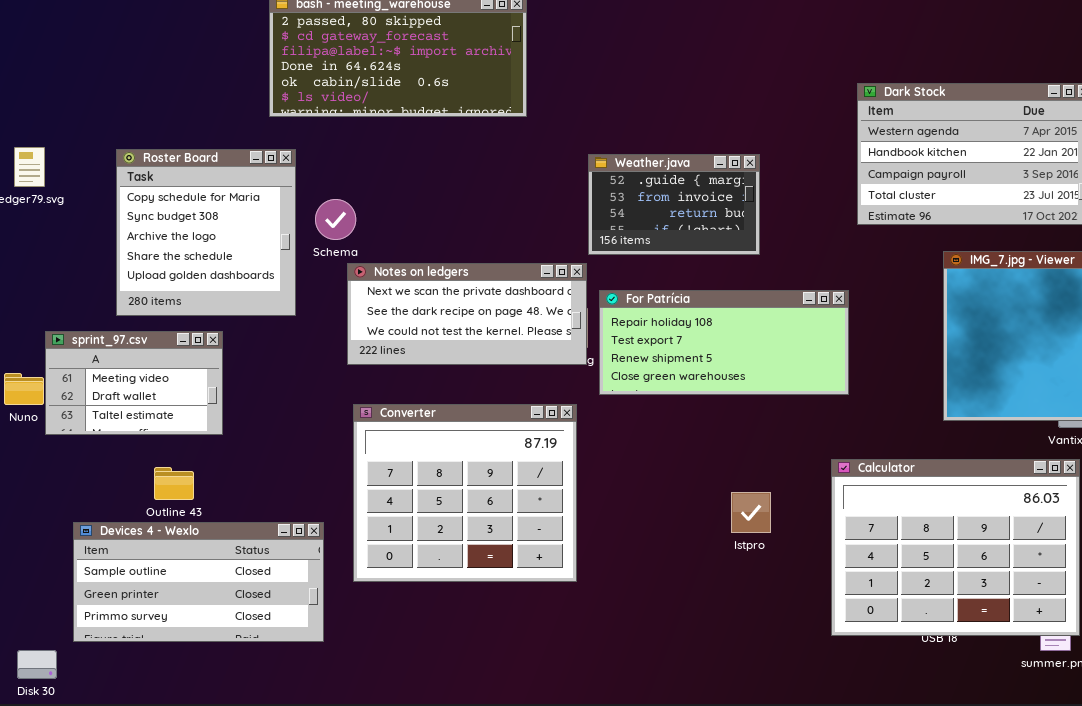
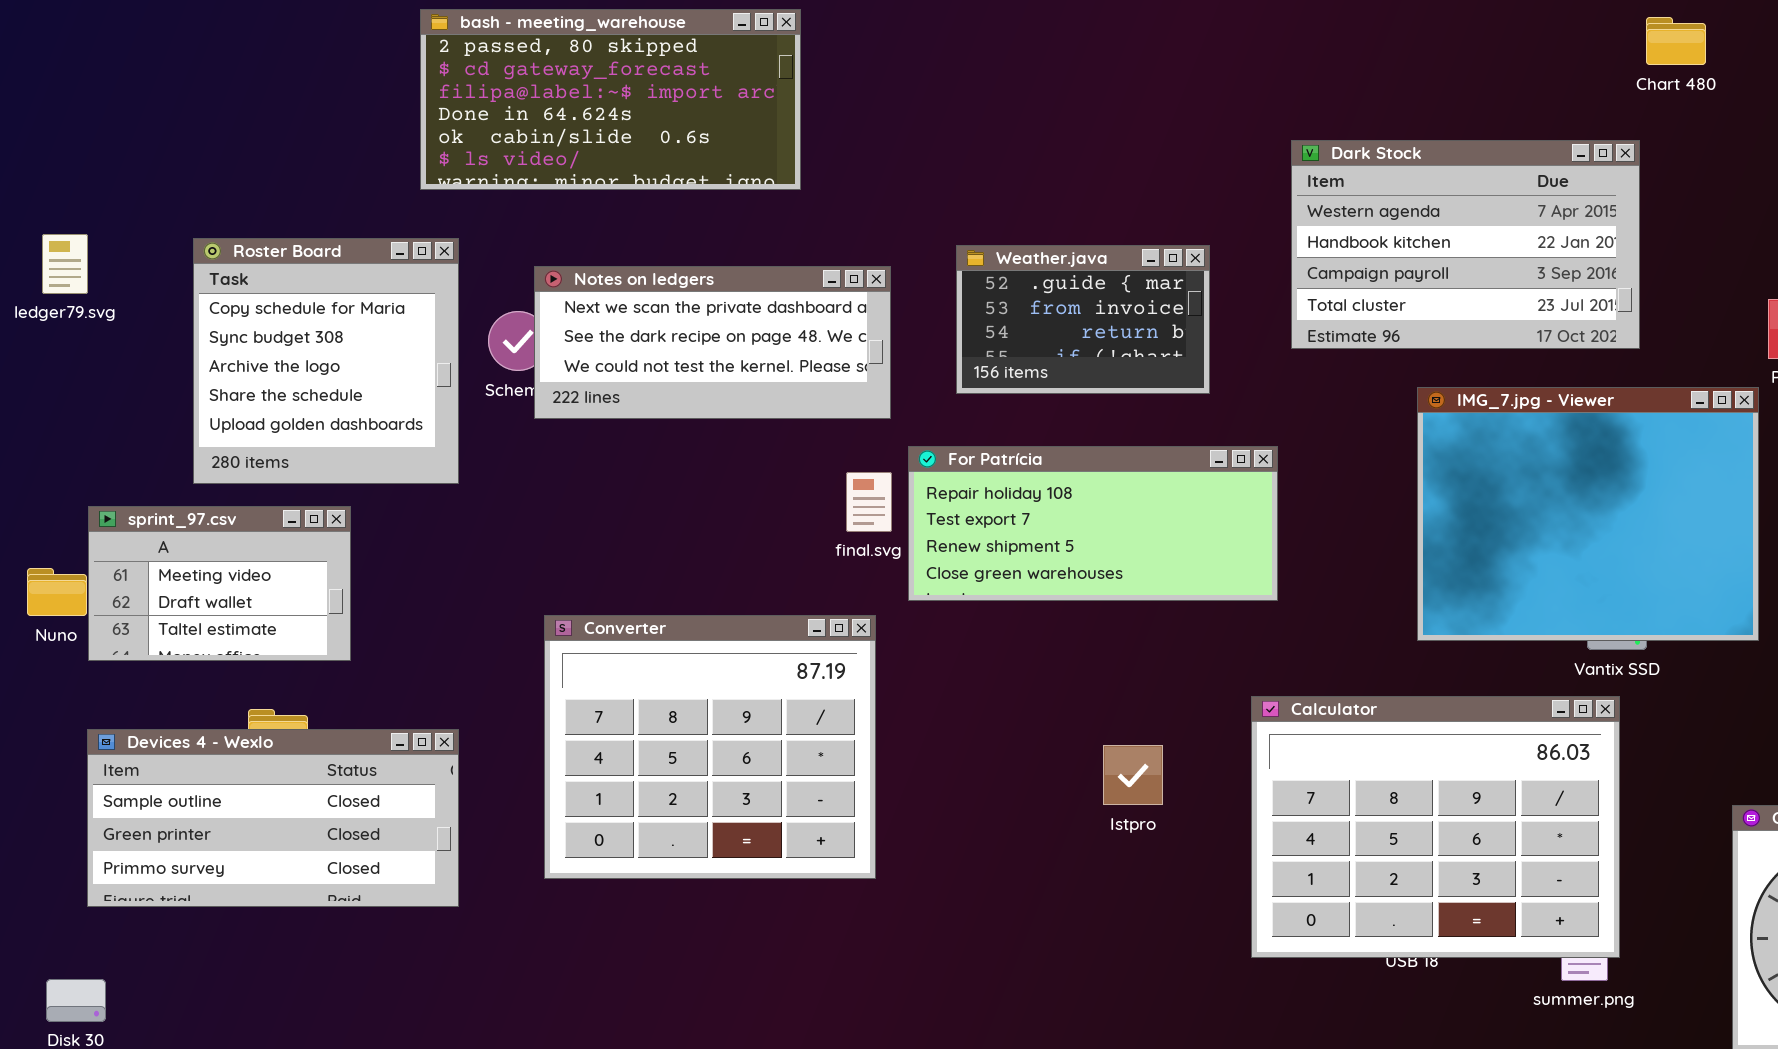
Weather.java: [588,154,760,255] -> [956,245,1210,394], moved
Notes on ledgers: [347,263,587,365] -> [534,266,891,419], moved
Devices 4 - Wexlo: [73,522,324,642] -> [87,729,459,907], moved

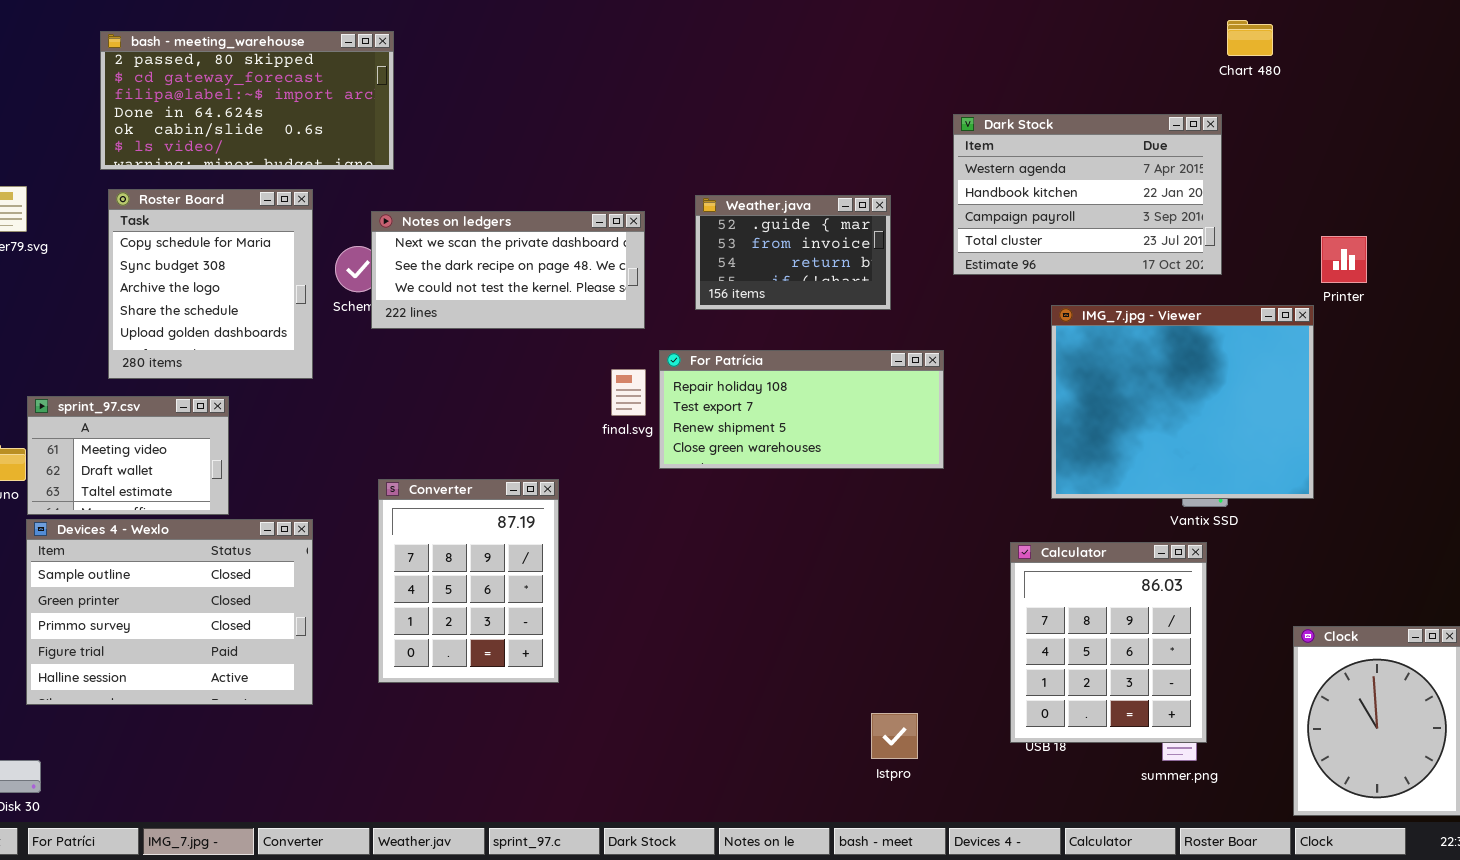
bash - meeting_warehouse: [420,9,801,190] -> [100,31,394,170], moved
Converter: [544,615,876,879] -> [378,479,559,683], resized
Calculator: [1251,696,1620,958] -> [1010,542,1207,743], resized
Devices 4 - Wexlo: [87,729,459,907] -> [26,519,313,705], resized
Istpro: [1103,745,1163,805] -> [871,713,918,759], moved

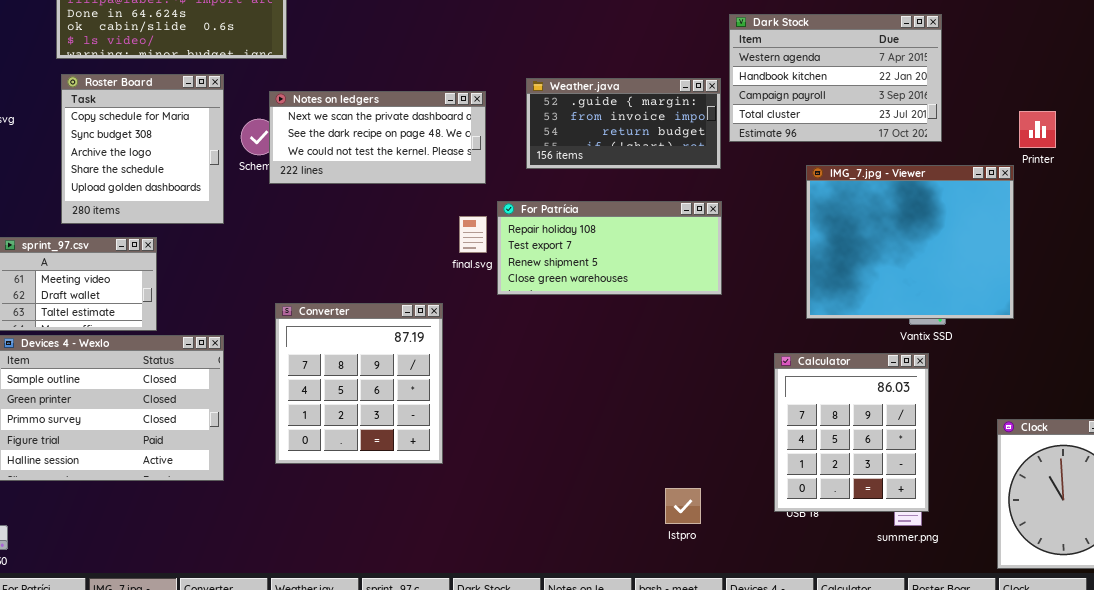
Weather.java: [695,195,891,310] -> [526,78,721,169], resized
Converter: [378,479,559,683] -> [275,303,443,464], resized

